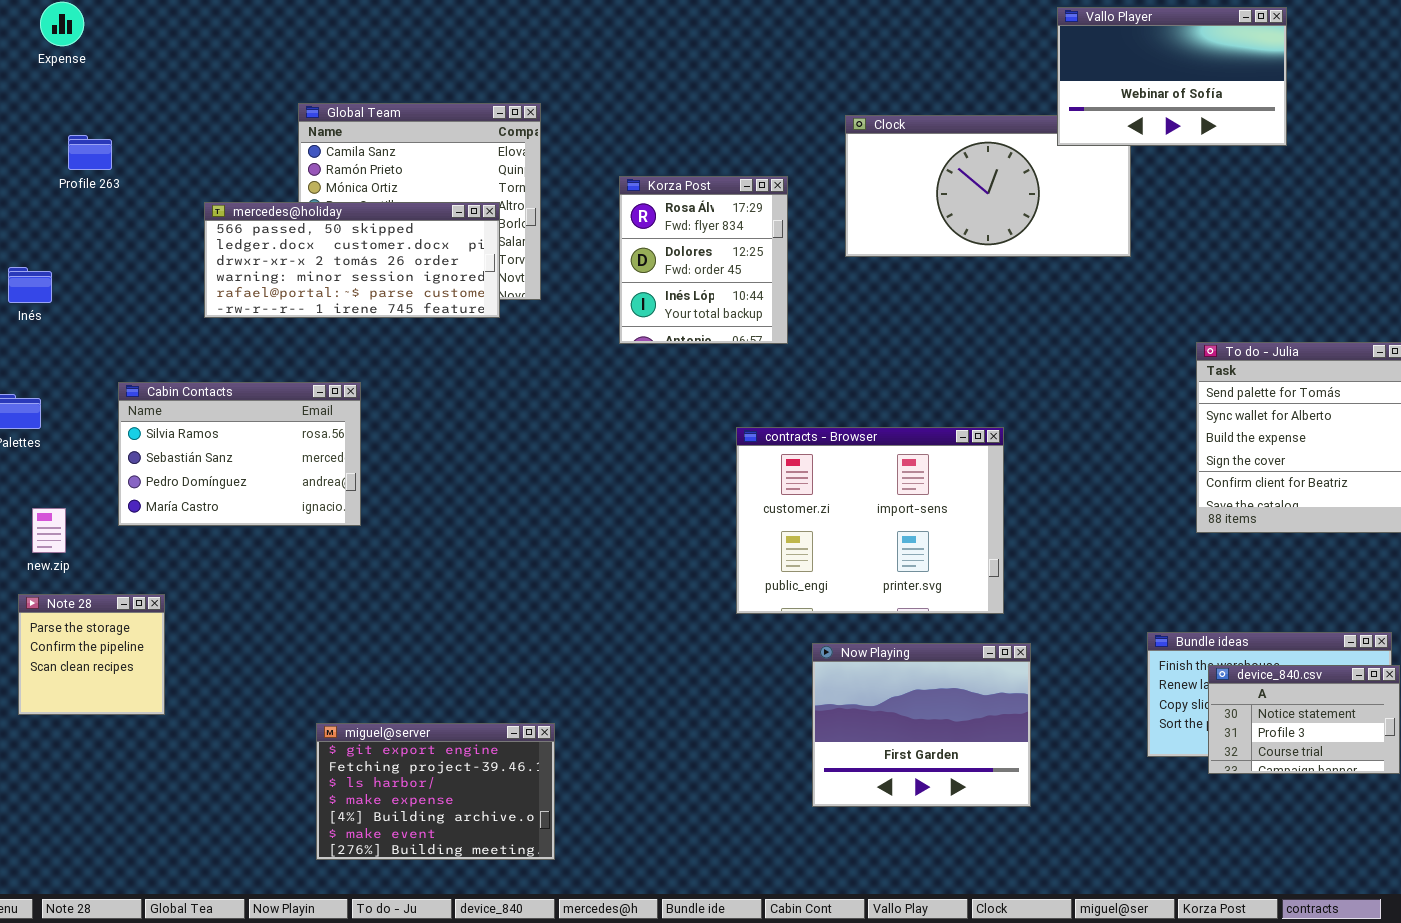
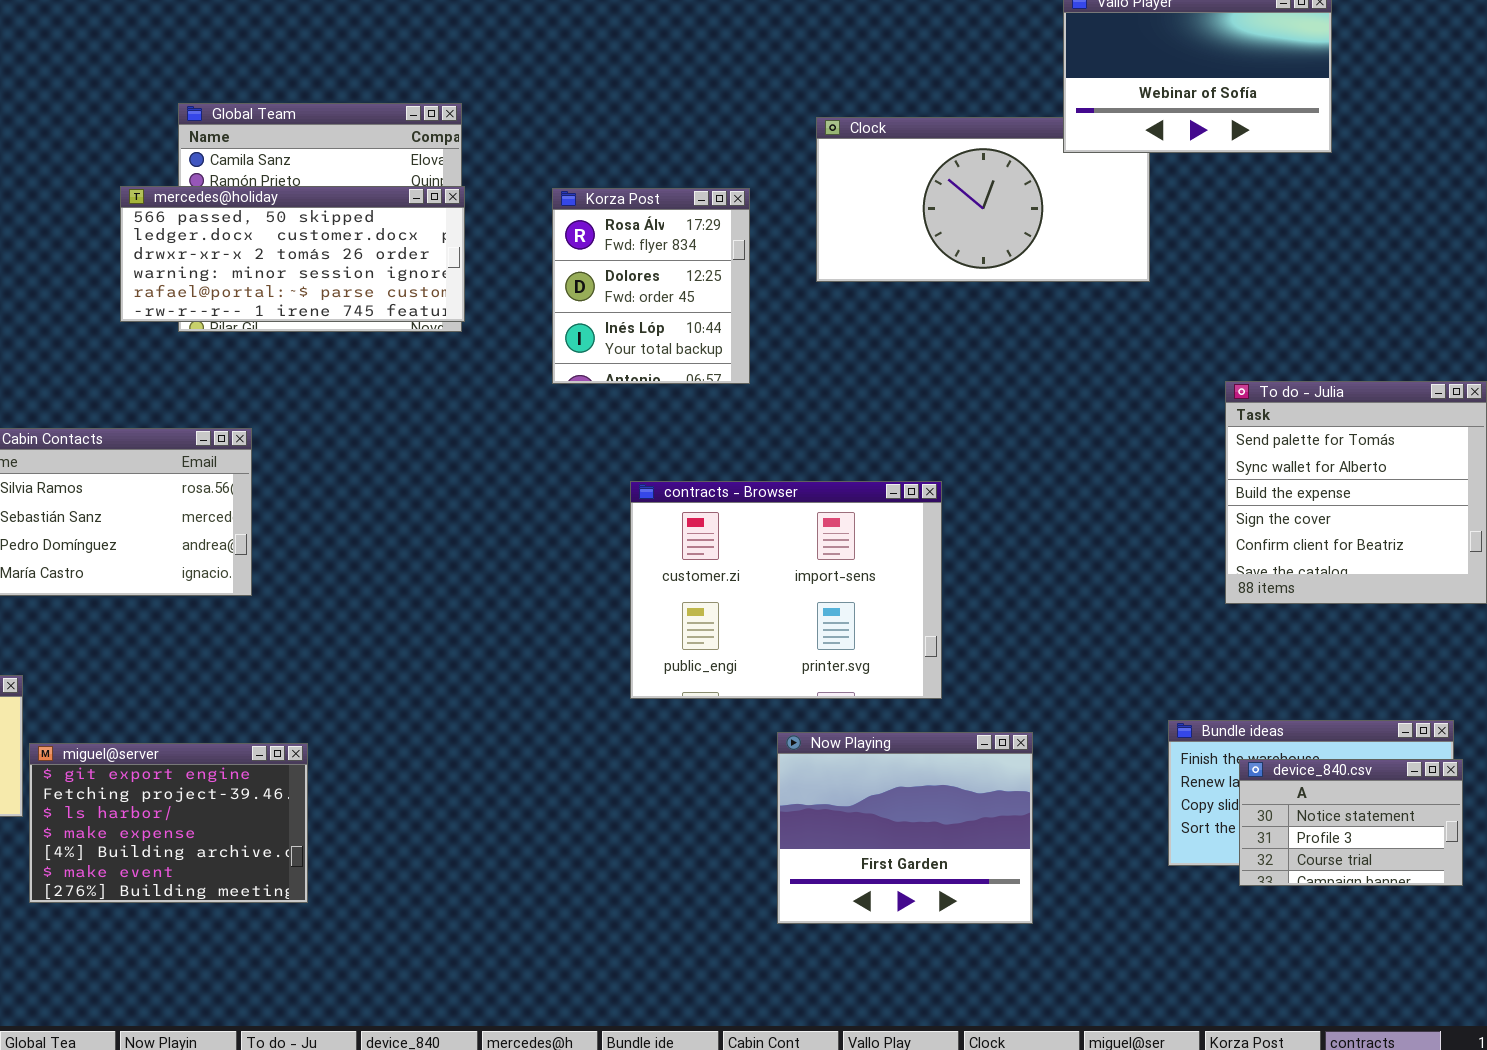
mercedes@holiday: [204,202,500,318] -> [120,186,465,322], moved
contracts - Browser: [736,427,1004,614] -> [630,481,942,699], moved
miguel@server: [316,723,555,860] -> [29,743,308,903], moved

